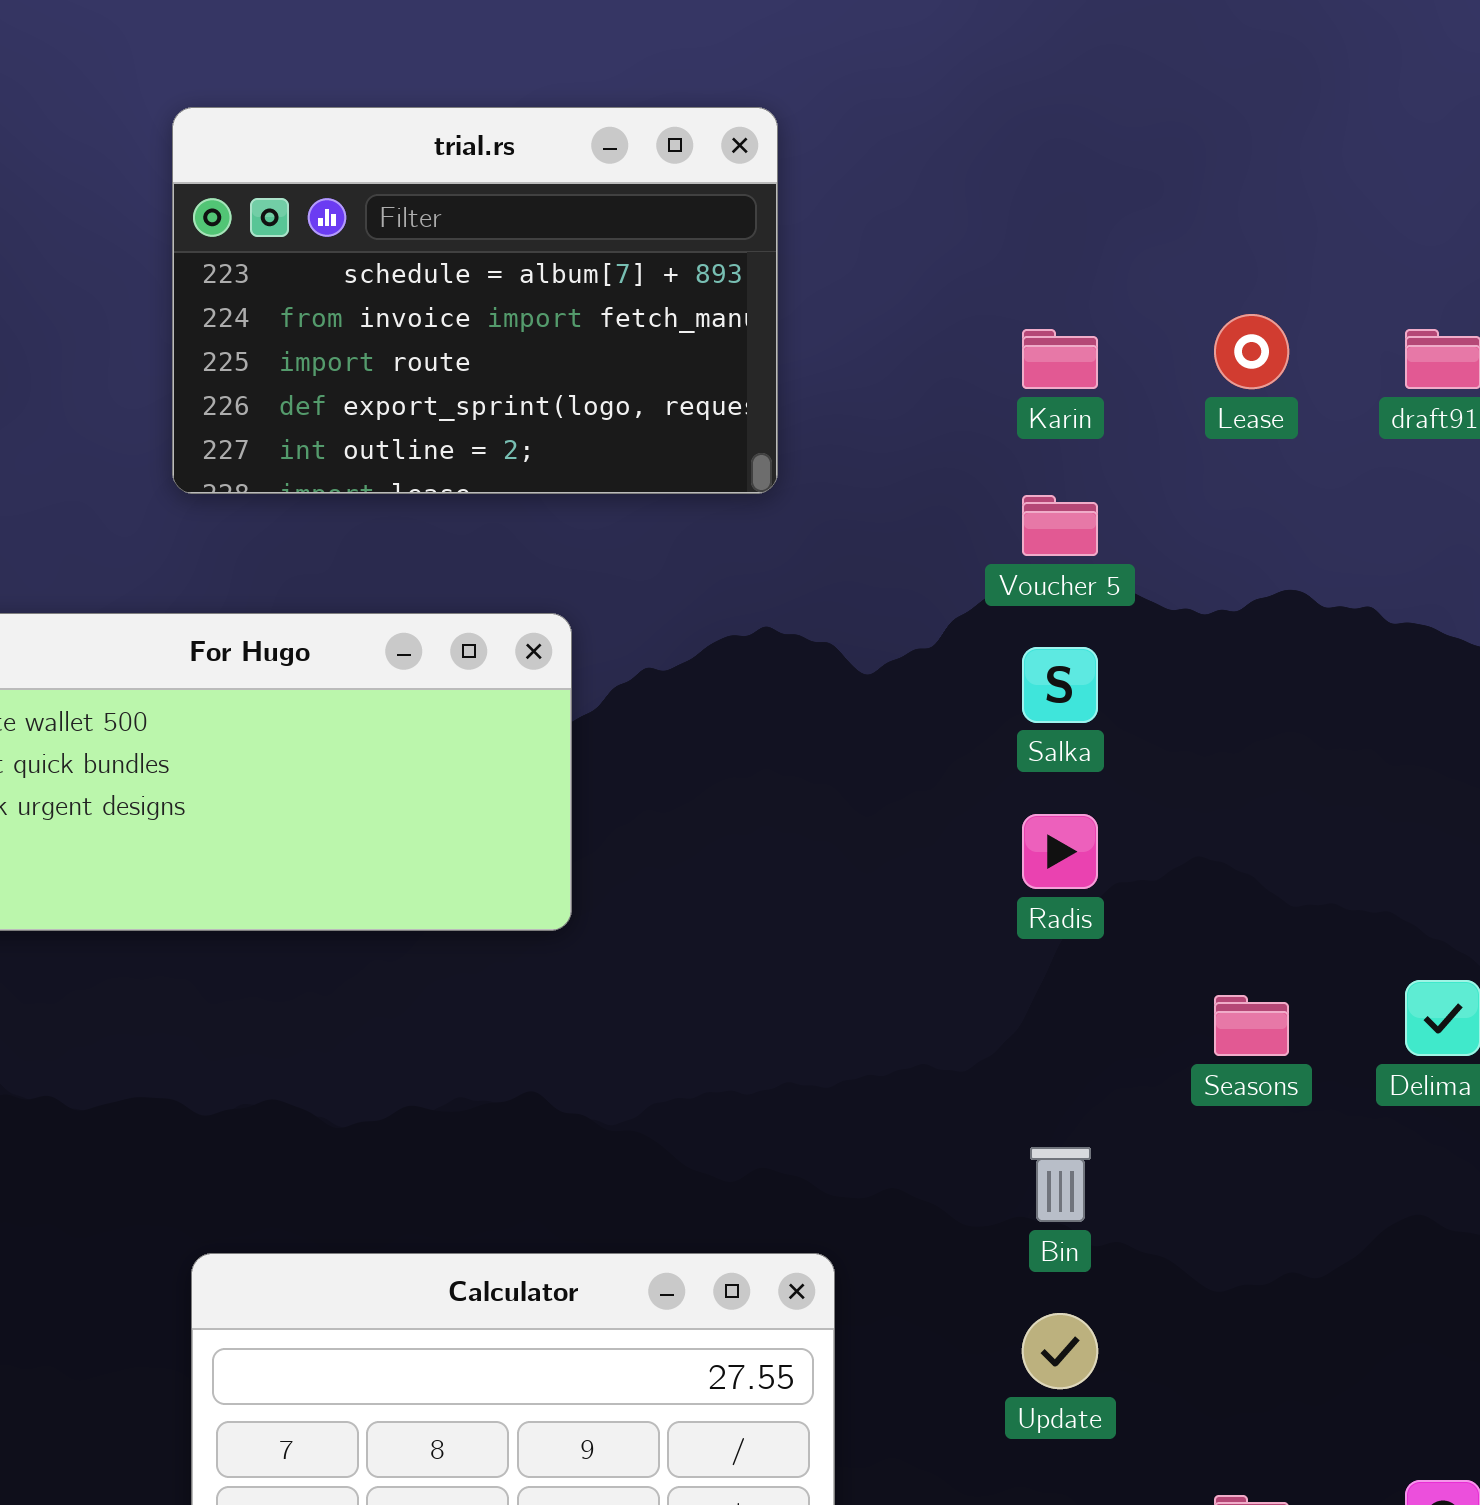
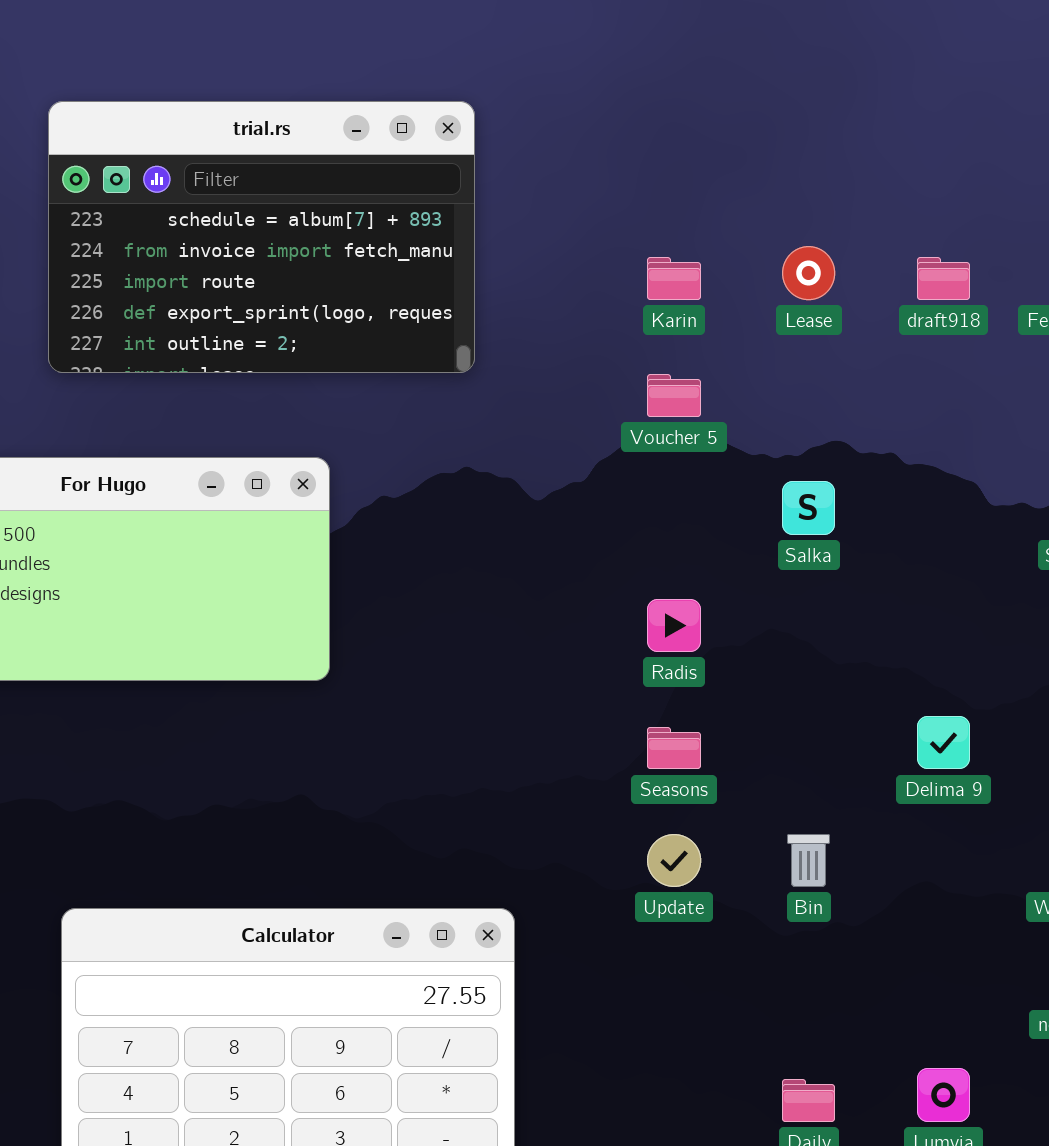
Salka: [1022,647,1098,723] -> [782,481,835,535], moved
Seasons: [1214,995,1289,1056] -> [647,727,701,769], moved
Bin: [1030,1147,1091,1222] -> [787,834,830,887], moved
Update: [1022,1313,1098,1389] -> [647,834,701,887], moved

